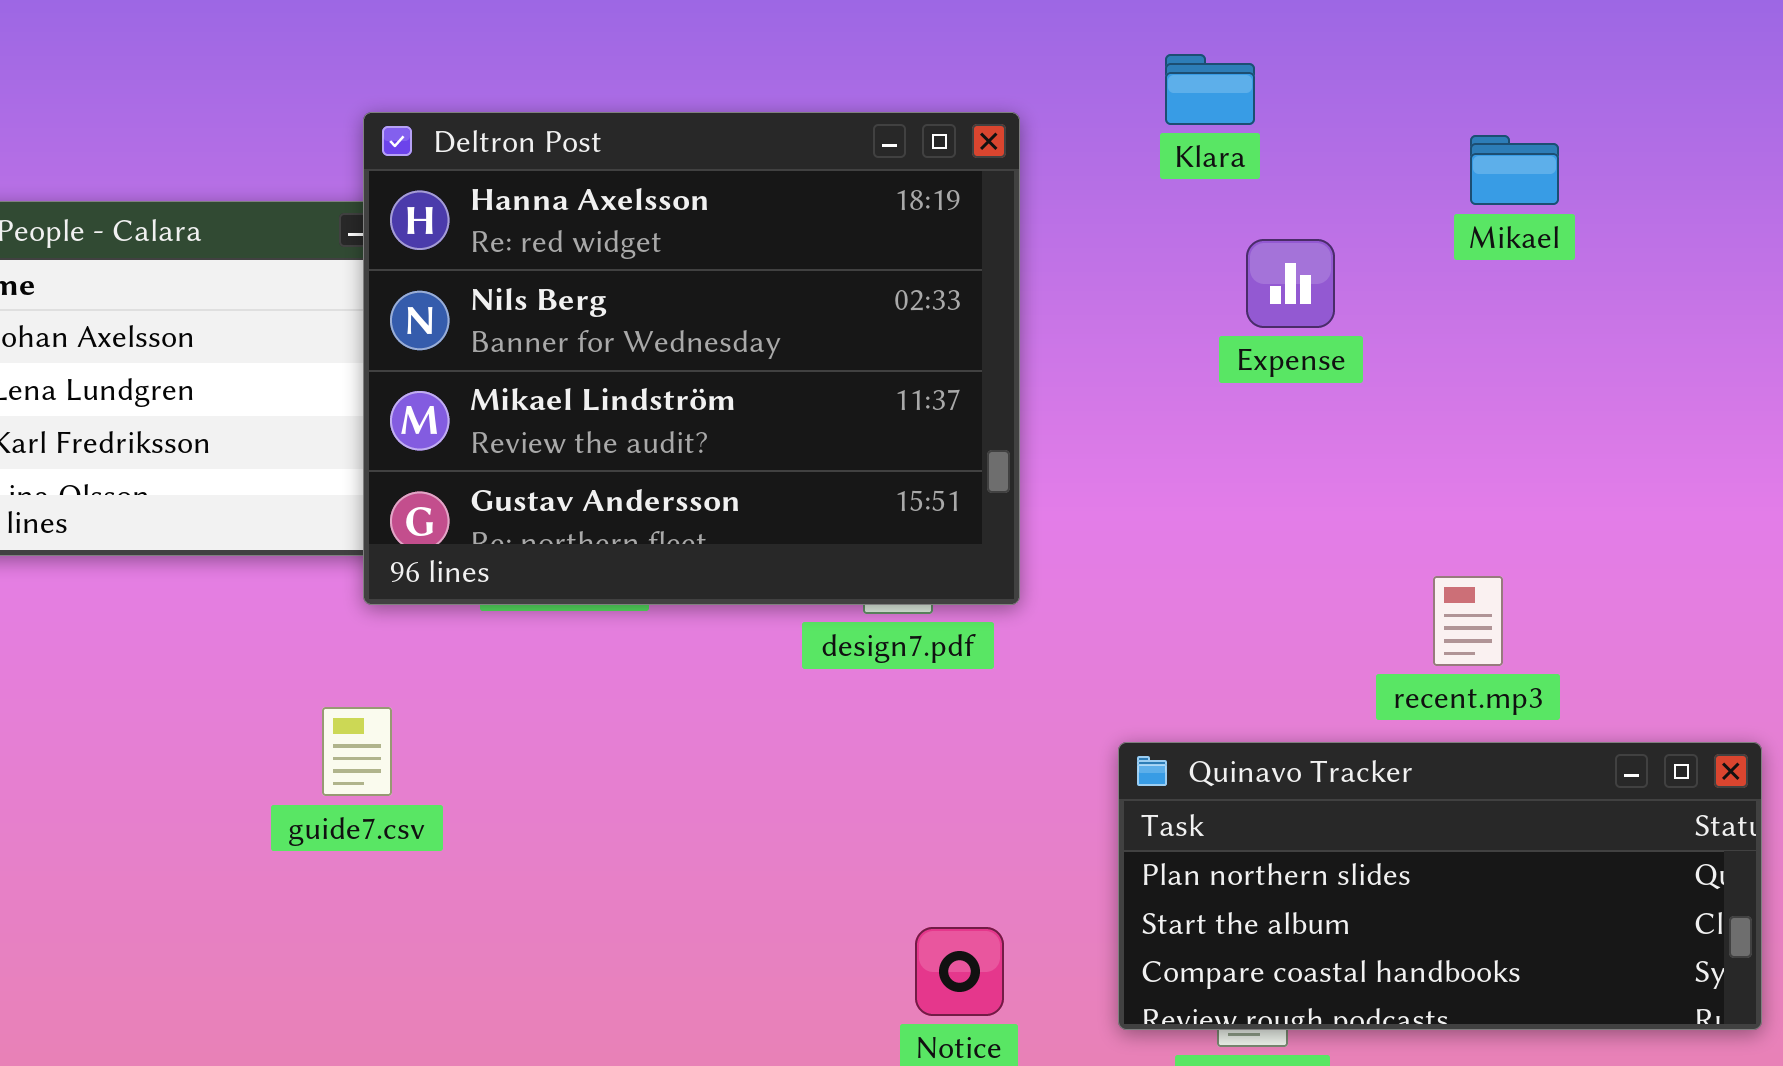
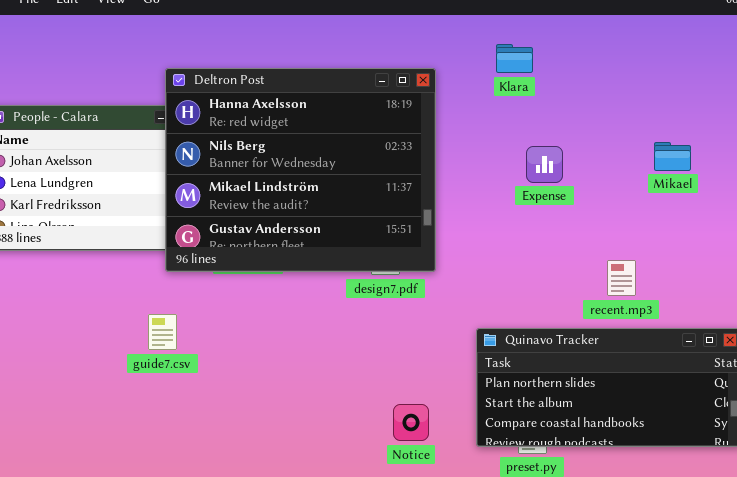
Mikael: [1470,135,1559,205] -> [654,142,691,171], moved
Expense: [1246,239,1335,328] -> [526,146,563,183], moved

